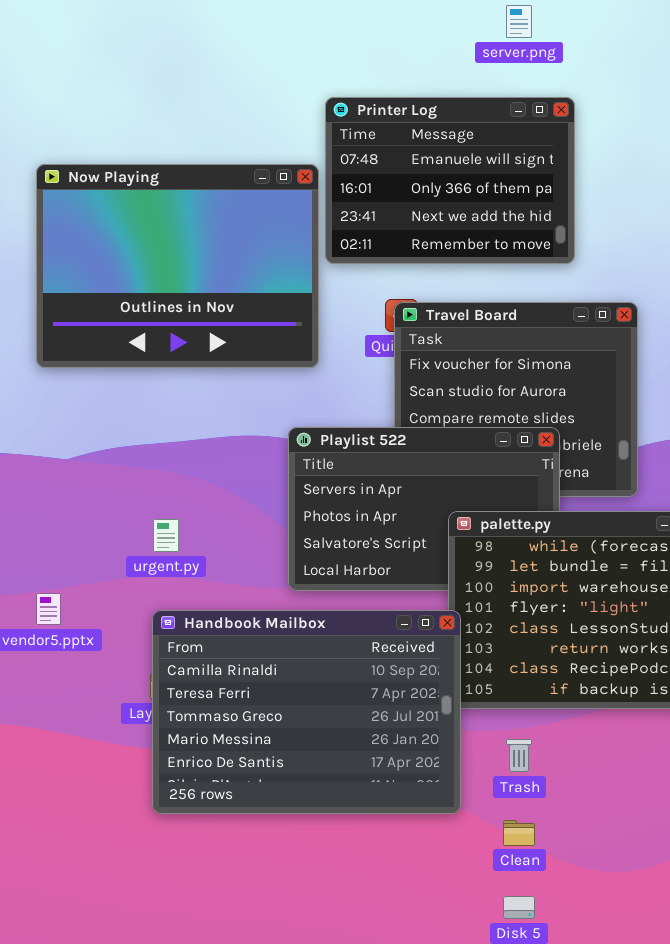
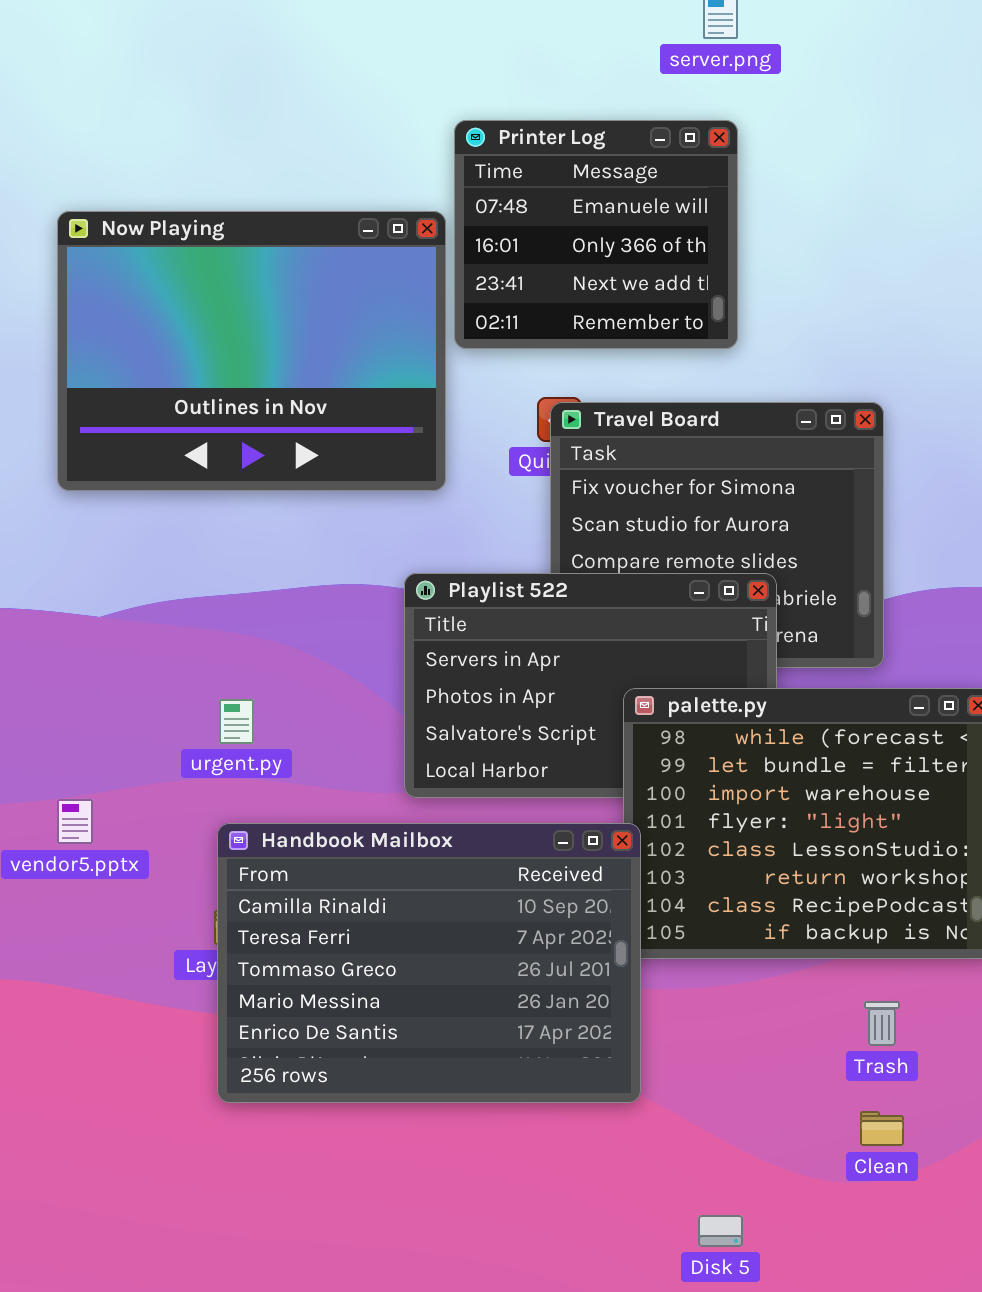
Printer Log: [325,97,575,264] -> [454,120,738,349], resized
Trash: [506,739,532,772] -> [864,1001,900,1046], moved
Clean: [503,820,535,846] -> [860,1111,904,1146], moved

